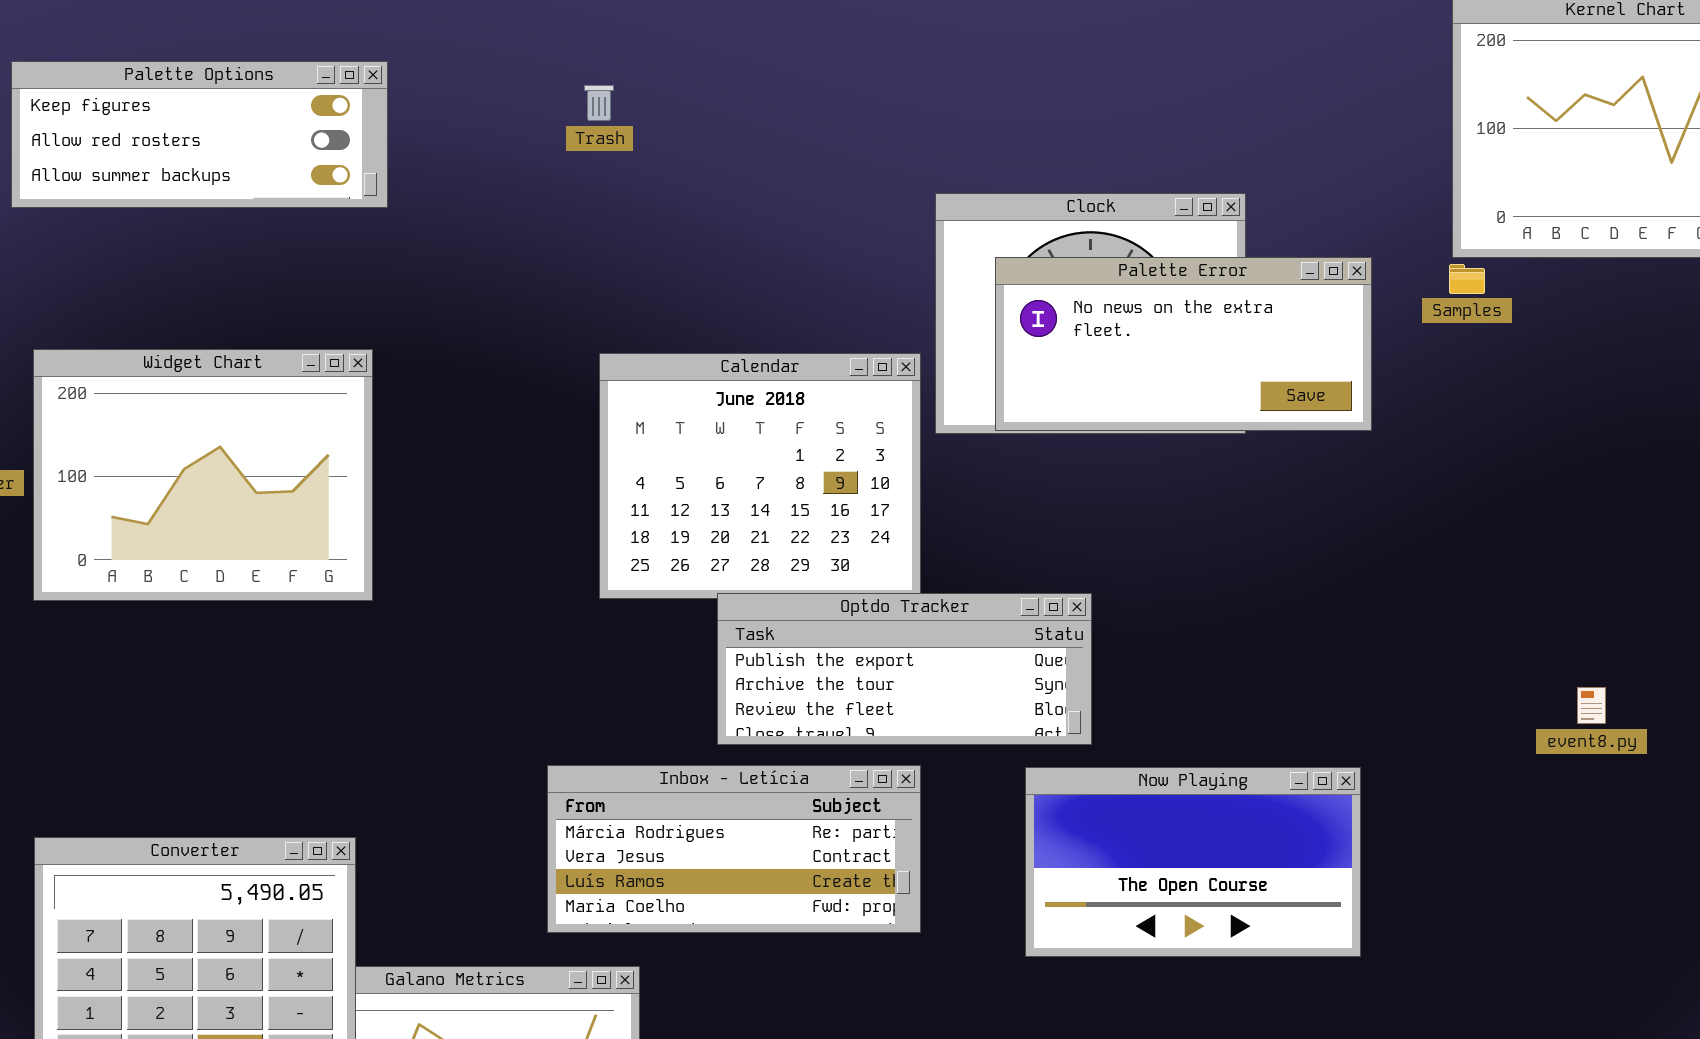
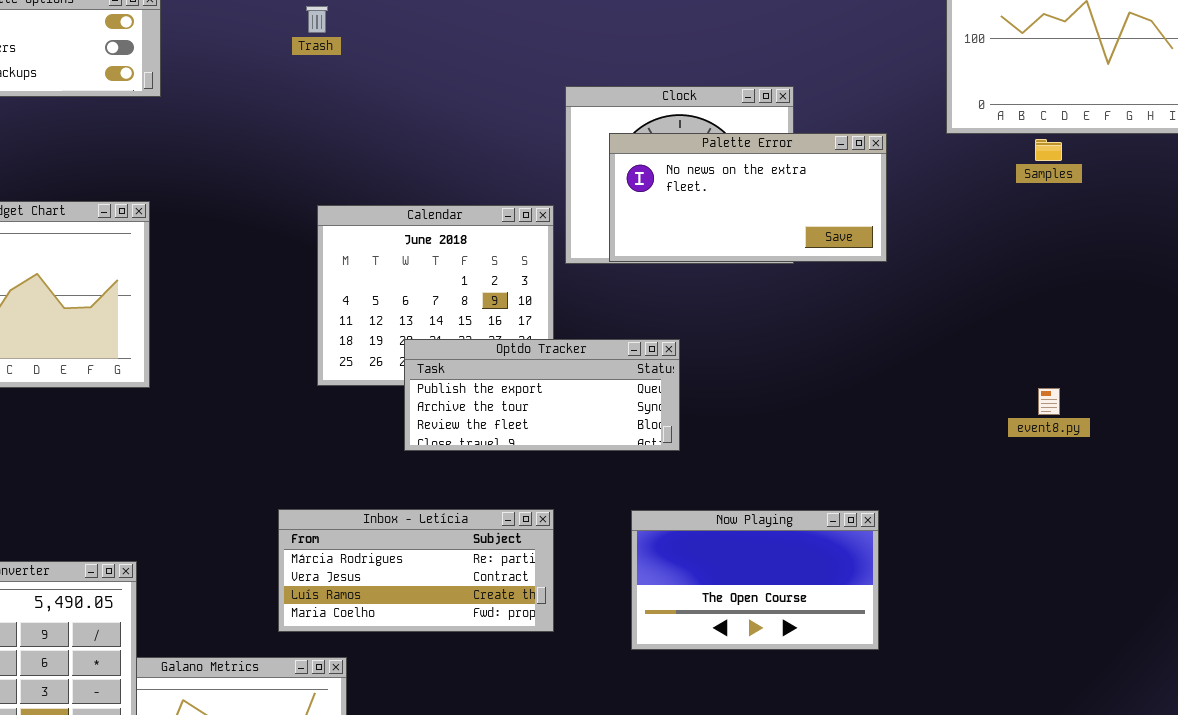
Samples: [1449,264,1485,294] -> [1035,139,1062,161], moved
Optdo Tracker: [717,593,1092,745] -> [404,339,680,451], moved
event8.py: [1577,687,1606,724] -> [1038,388,1060,415], moved

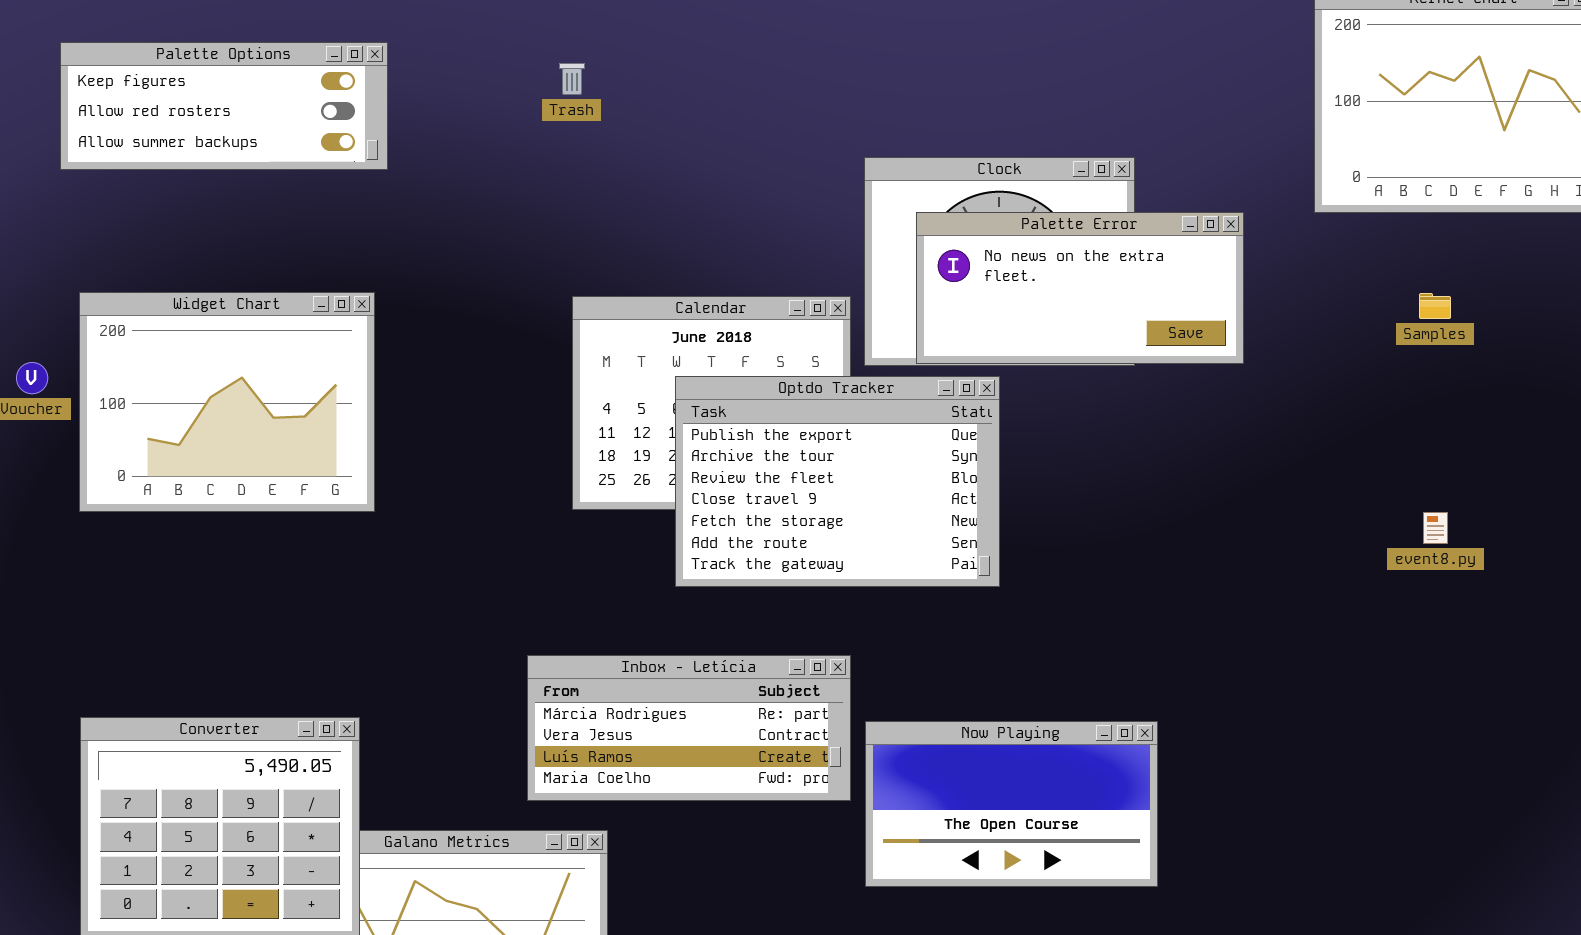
Samples: [1035,139,1062,161] -> [1419,293,1451,319], moved
Optdo Tracker: [404,339,680,451] -> [675,376,1000,587], resized
Now Playing: [631,510,879,650] -> [865,721,1158,887], moved

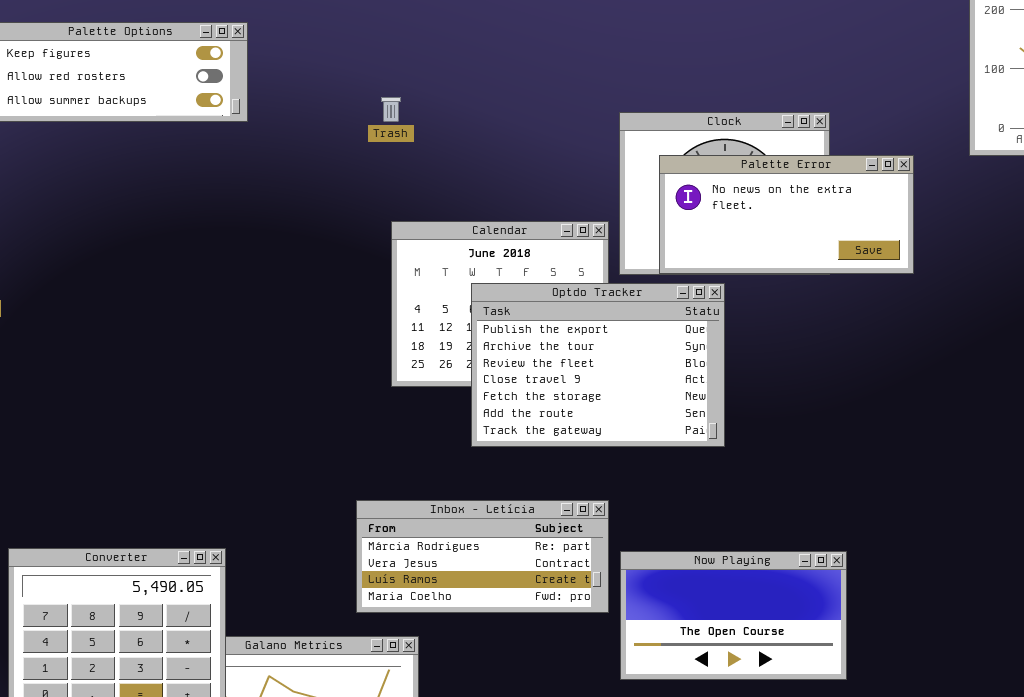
Trash: [559,63,585,95] -> [381,97,401,122], moved
Widget Chart: [79,292,375,512] -> none, closed

